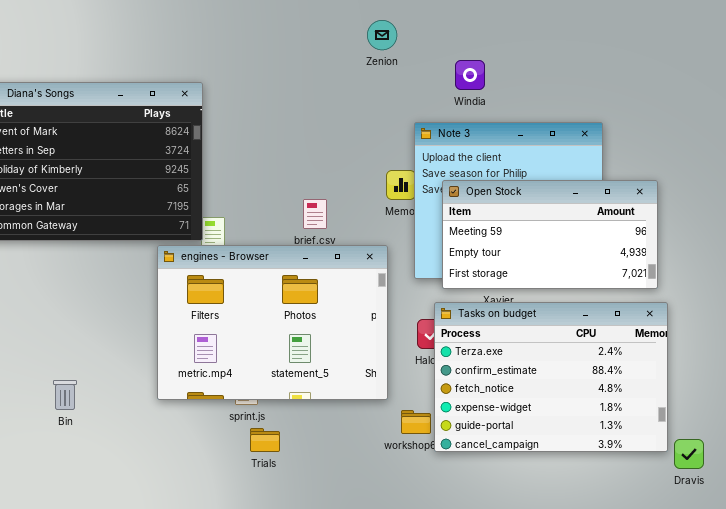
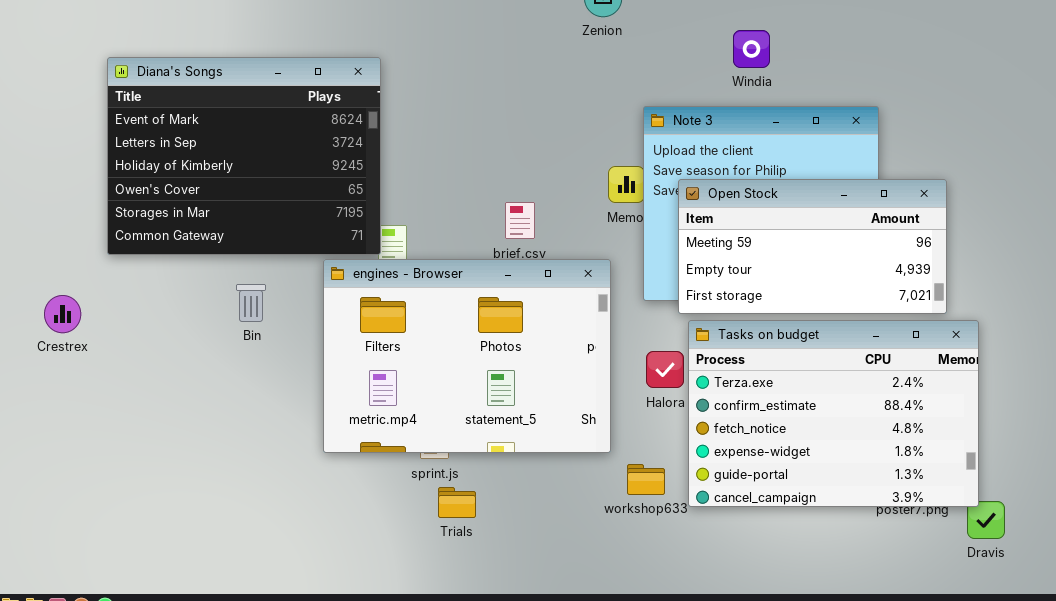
Windia: [455,60,485,90] -> [733,30,770,68], moved
Tasks on budget: [434,302,668,452] -> [688,320,979,507], moved
Bin: [53,380,77,410] -> [236,284,266,322], moved

